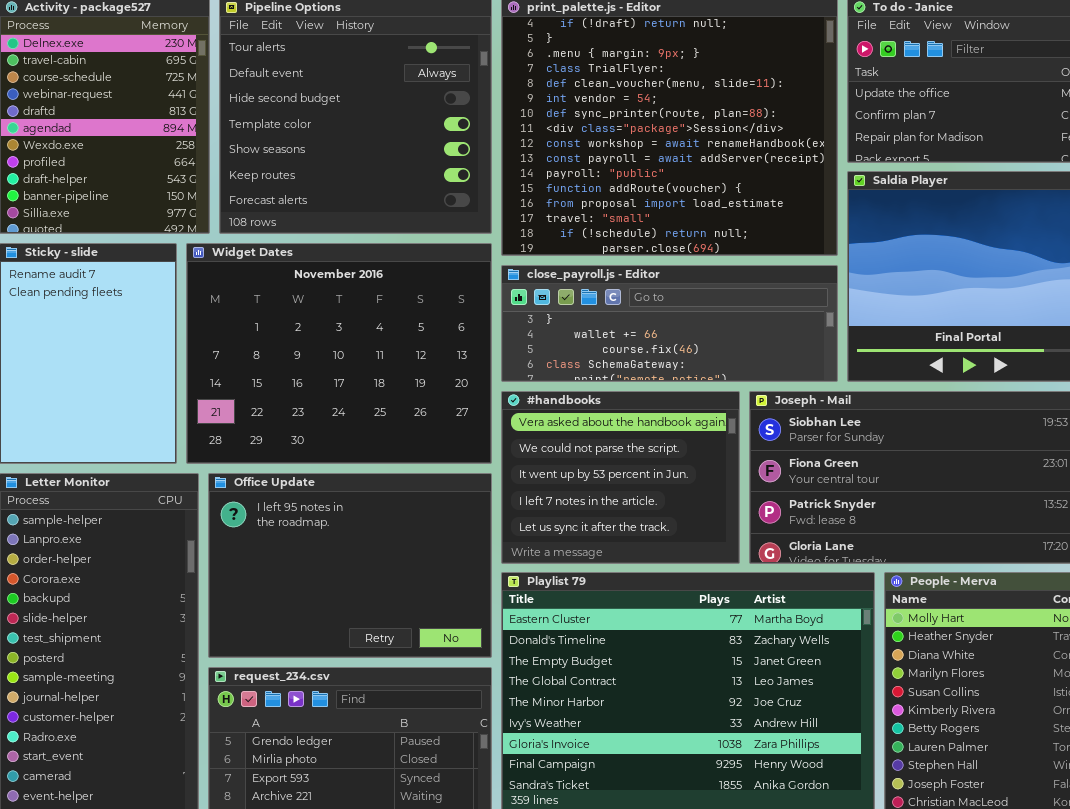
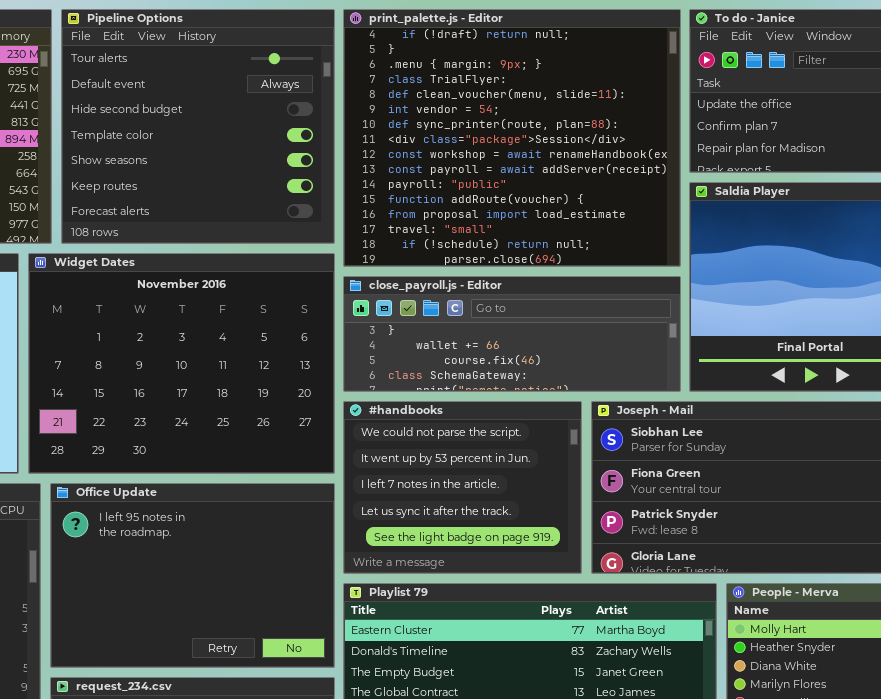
#handbooks: [501,391,740,564] -> [343,401,582,574], scrolled down 1 row

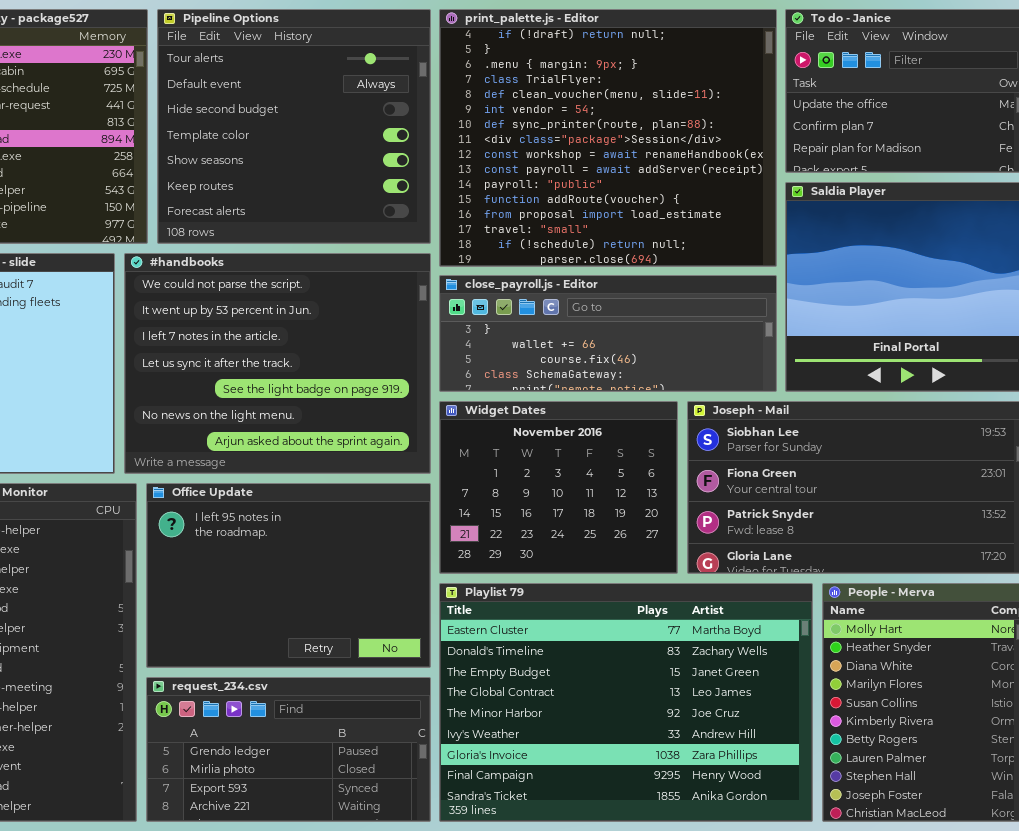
Widget Dates: [28,253,335,474] -> [439,401,678,574], moved, resized
#handbooks: [343,401,582,574] -> [124,253,431,474], moved, resized

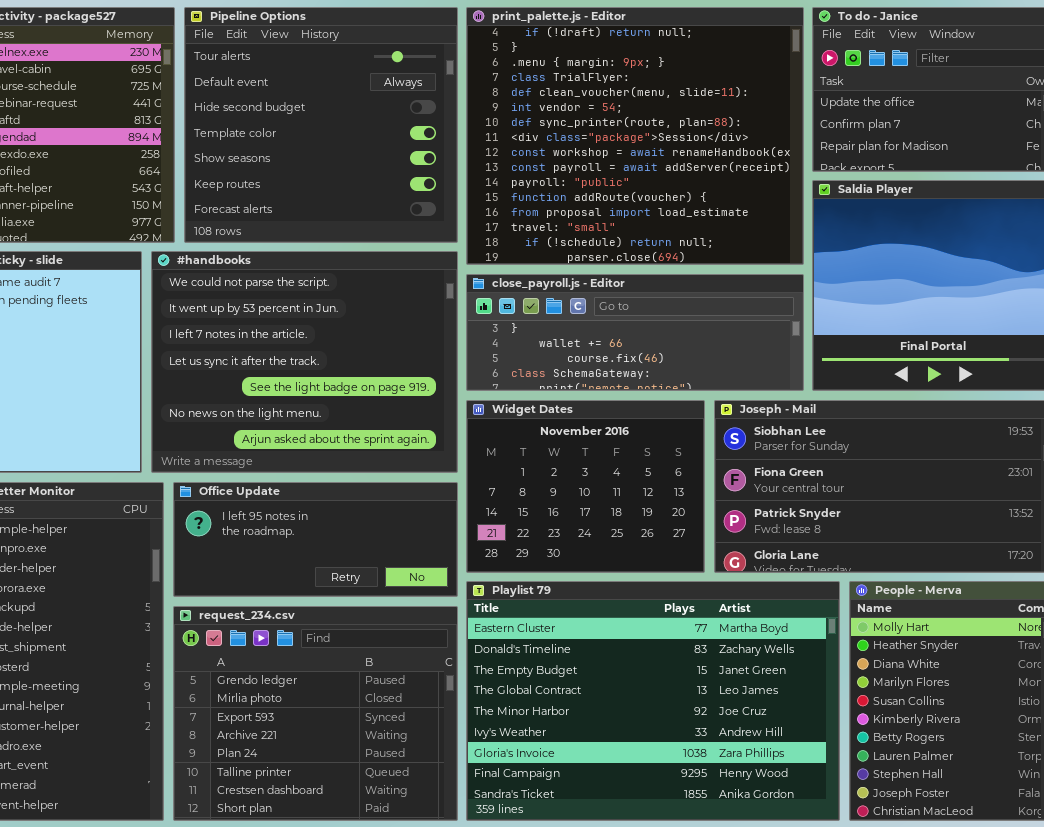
Office Update: [146,483,431,668] -> [173,482,458,597], resized
request_234.csv: [146,677,431,822] -> [173,606,458,821], resized

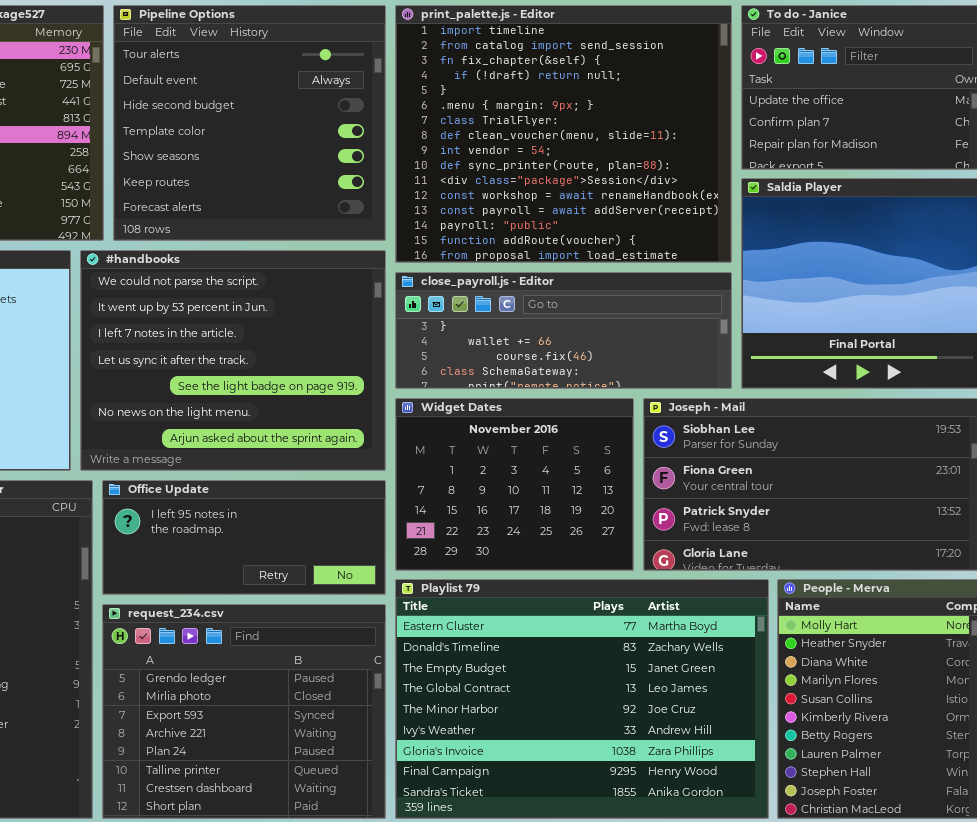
print_palette.js - Editor: [466,7,804,265] -> [395,5,732,263], scrolled up 3 rows

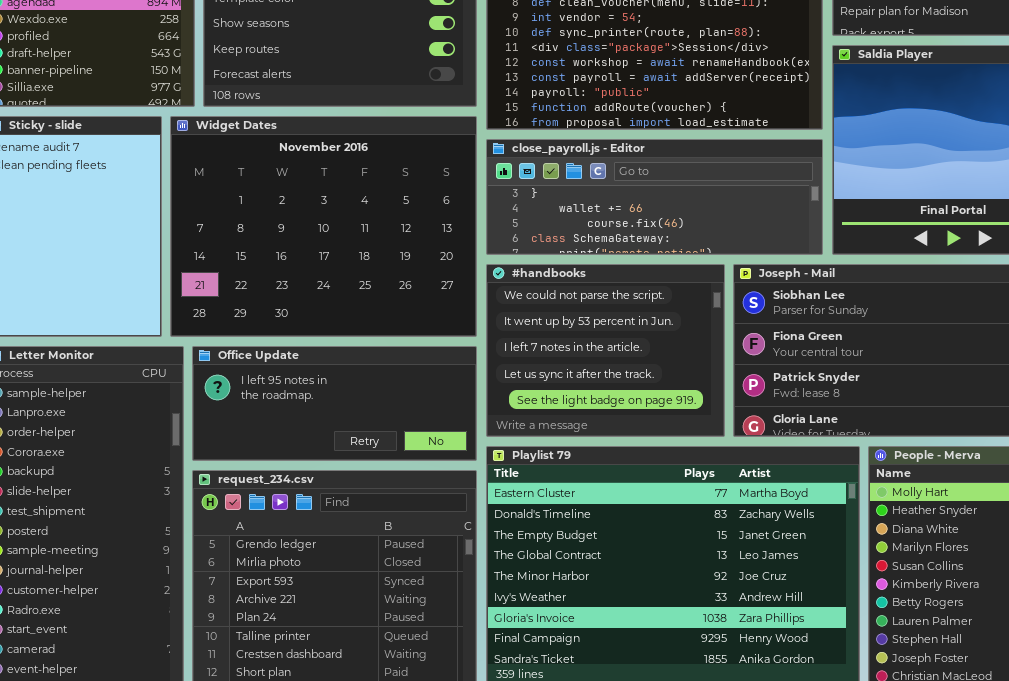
#handbooks: [80,250,386,471] -> [486,264,725,437], moved, resized
Widget Dates: [395,398,634,571] -> [170,116,477,337], moved, resized

